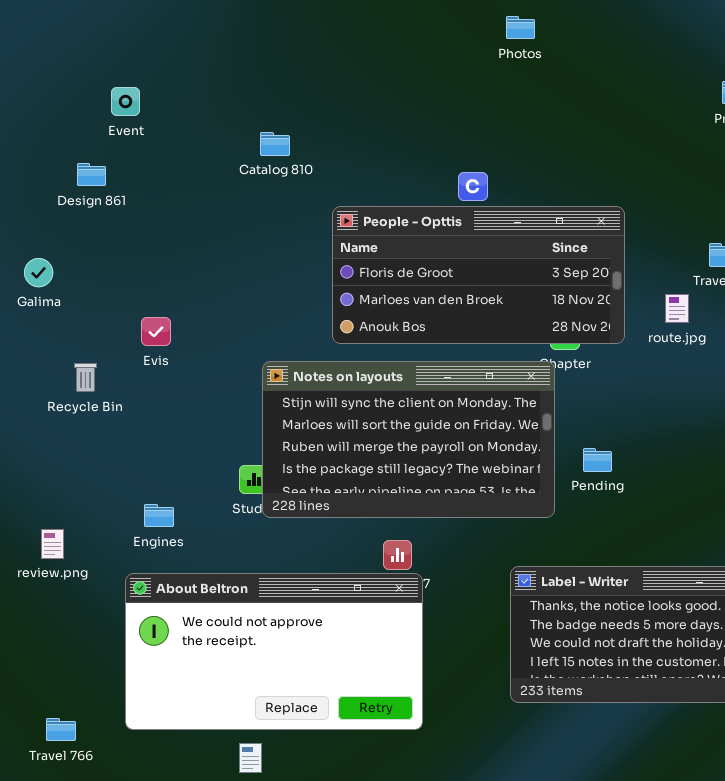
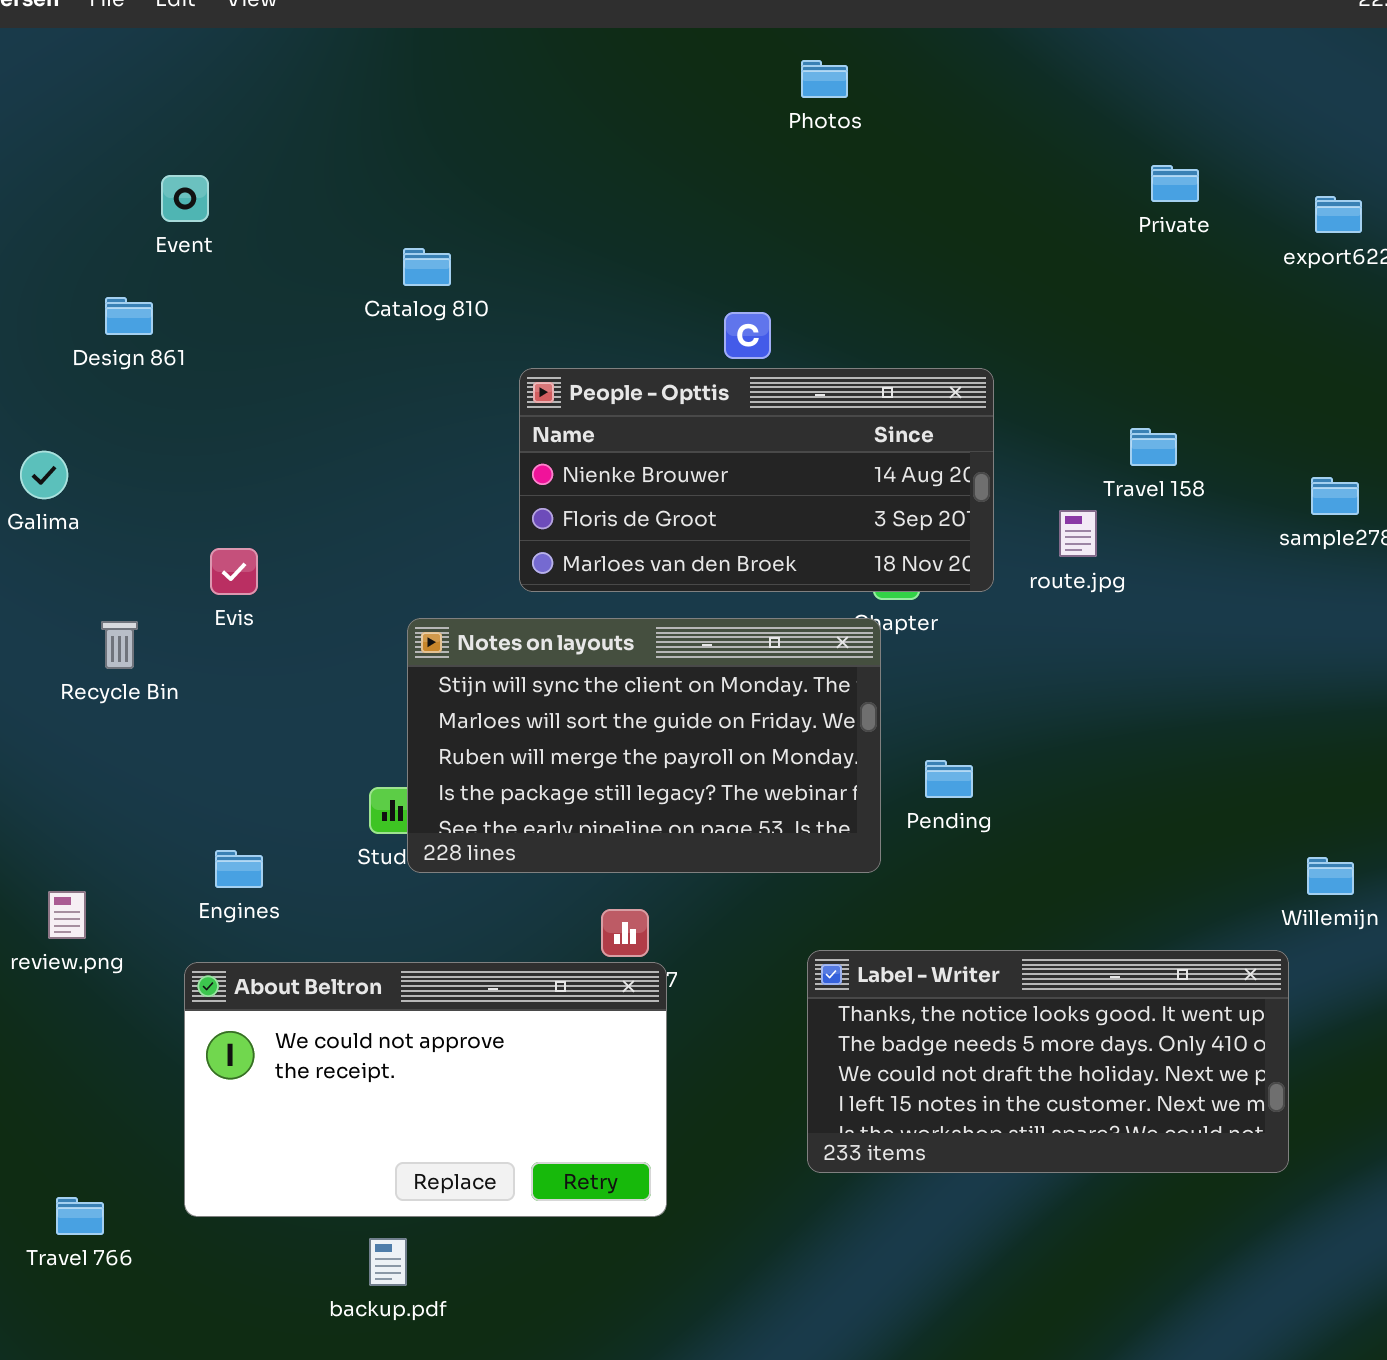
People - Opttis: [332,206,625,344] -> [519,368,994,592], scrolled up 1 row

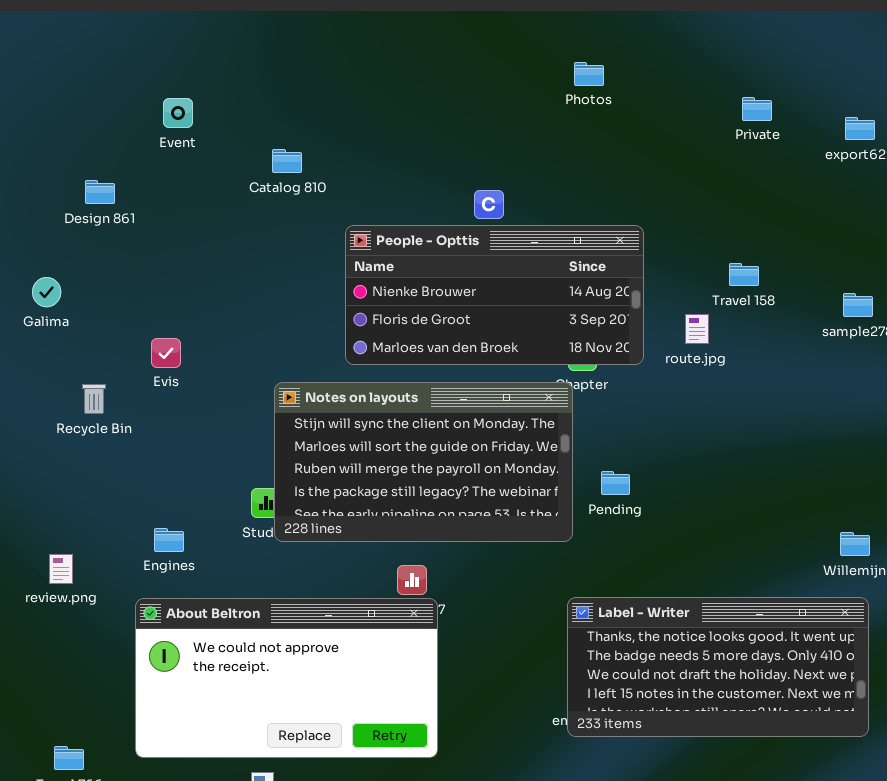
Photos: [801,60,848,98] -> [574,62,604,86], moved
Event: [161,175,209,222] -> [163,98,193,128], moved
Label - Writer: [807,950,1289,1173] -> [567,597,869,737], moved

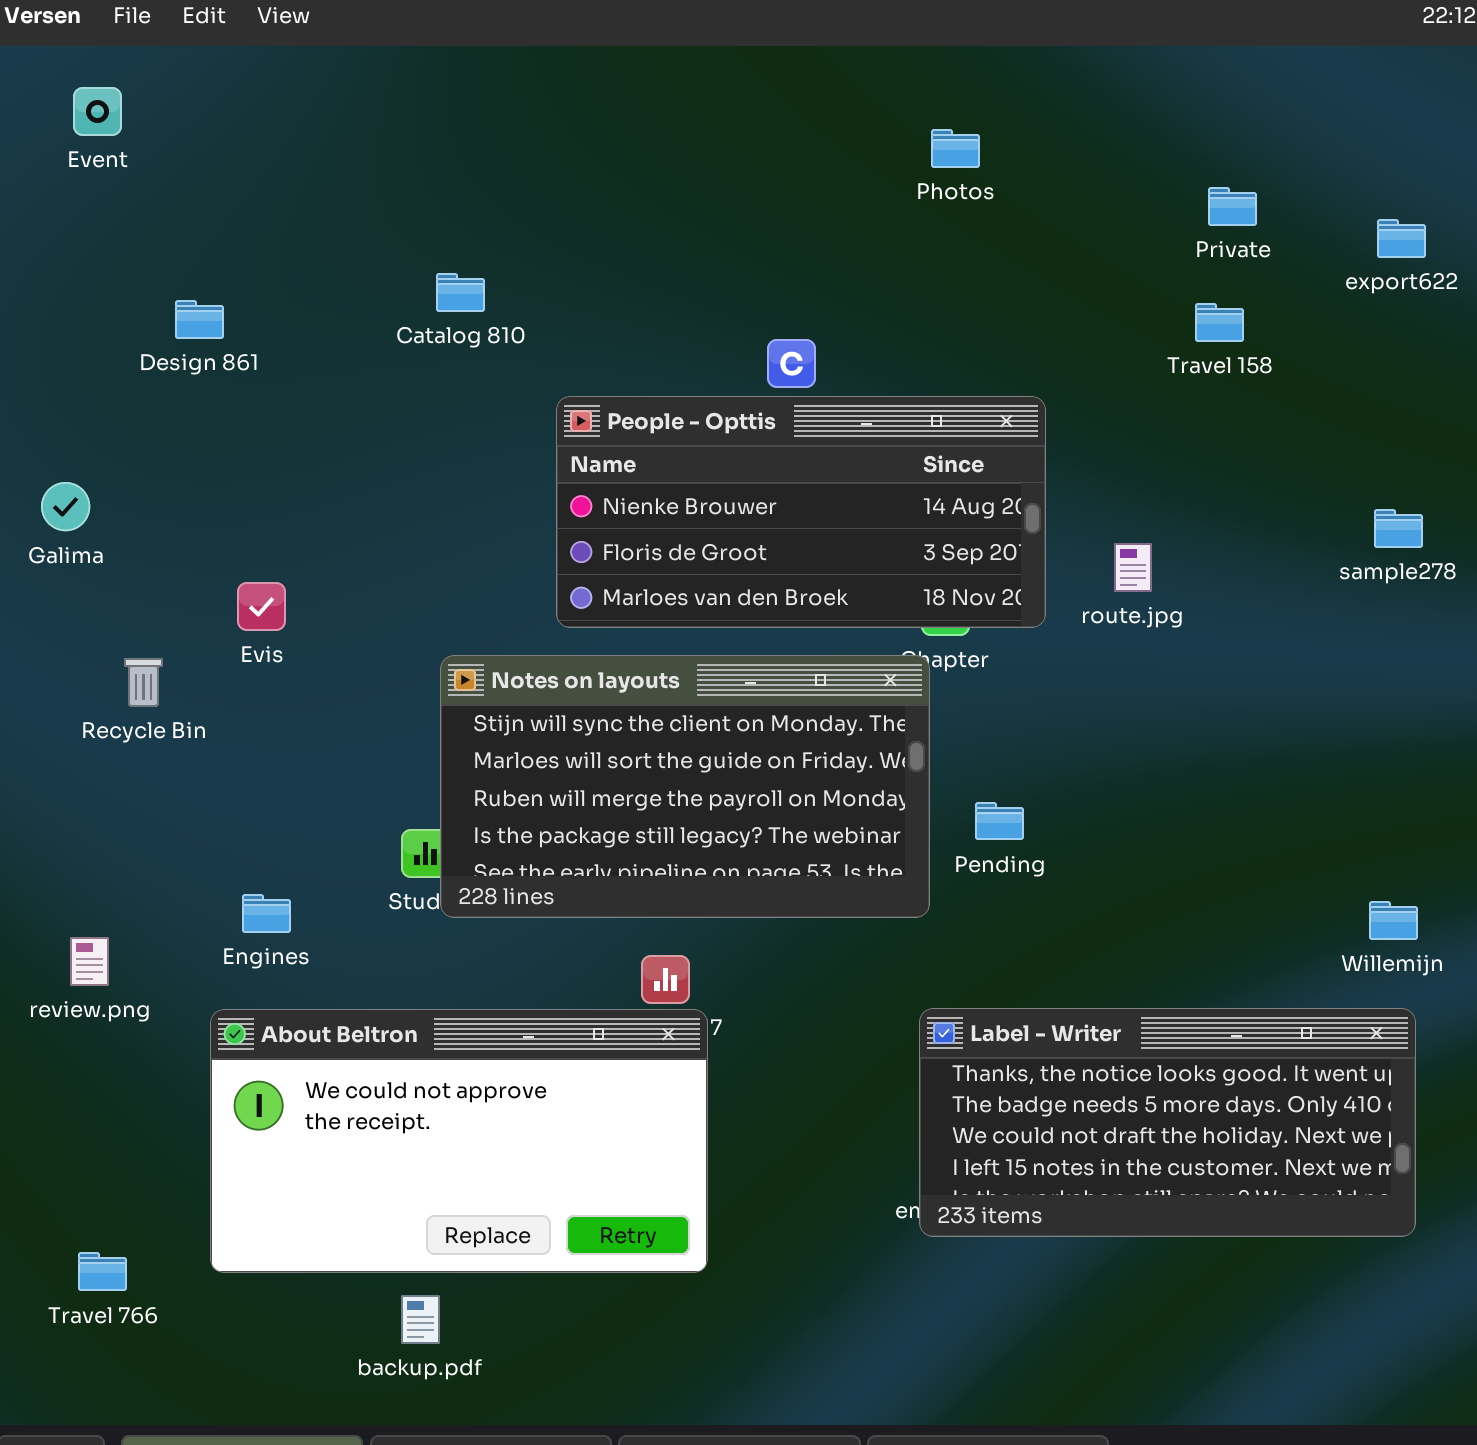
Event: [163,98,193,128] -> [73,87,122,136], moved
Design 861: [85,180,115,204] -> [175,300,224,339], moved
Travel 158: [729,263,759,286] -> [1195,303,1244,342], moved

